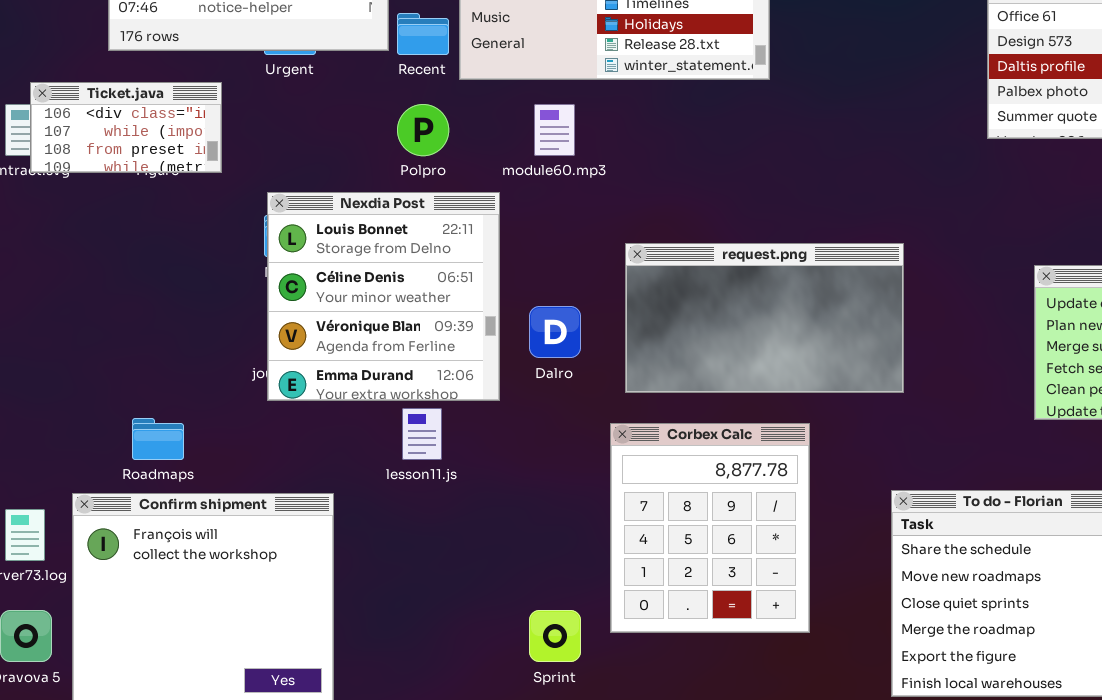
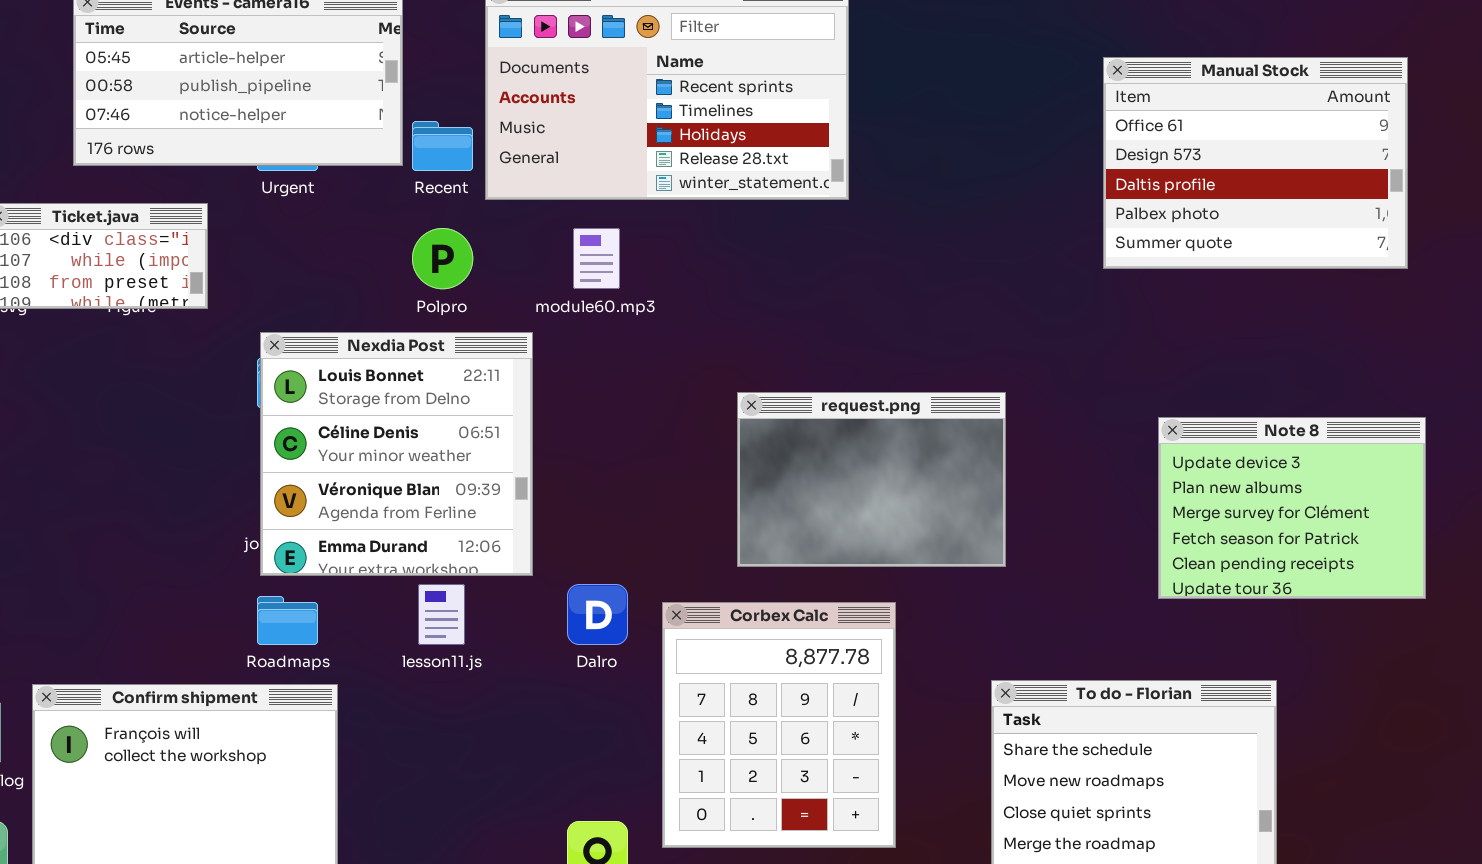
request.png: [625,243,904,393] -> [737,392,1006,567], resized
Dalro: [529,306,581,358] -> [567,584,628,645], moved
Roadmaps: [132,418,184,460] -> [257,596,318,645], moved

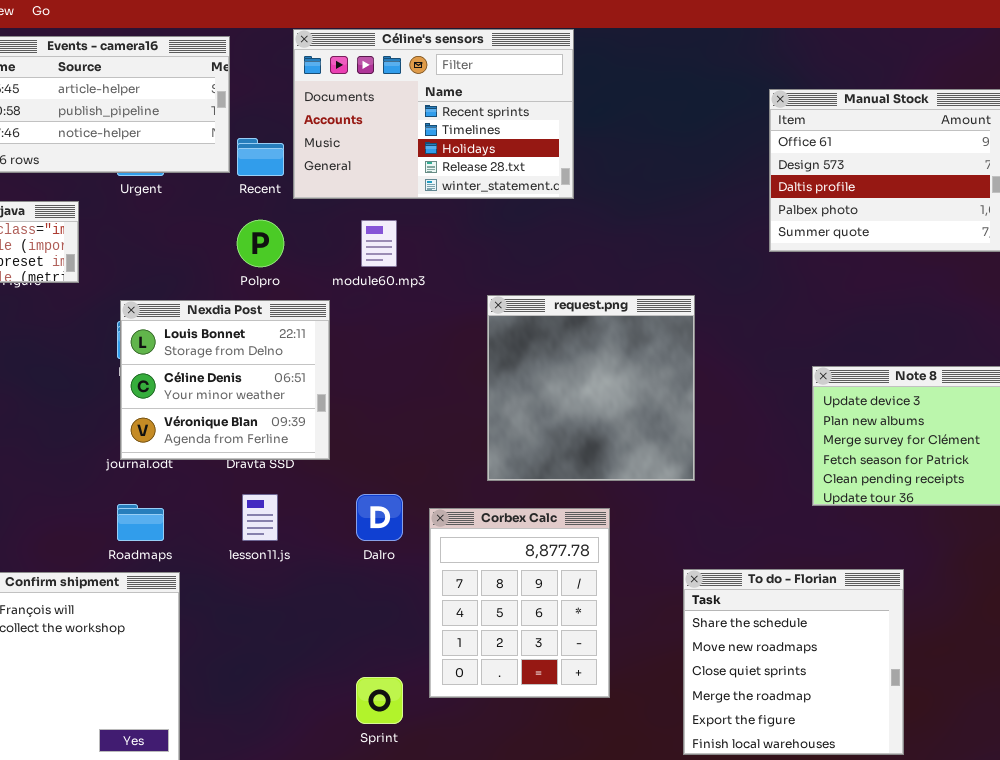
Nexdia Post: [260,332,533,576] -> [120,300,330,460], resized
request.png: [737,392,1006,567] -> [487,295,695,481], resized

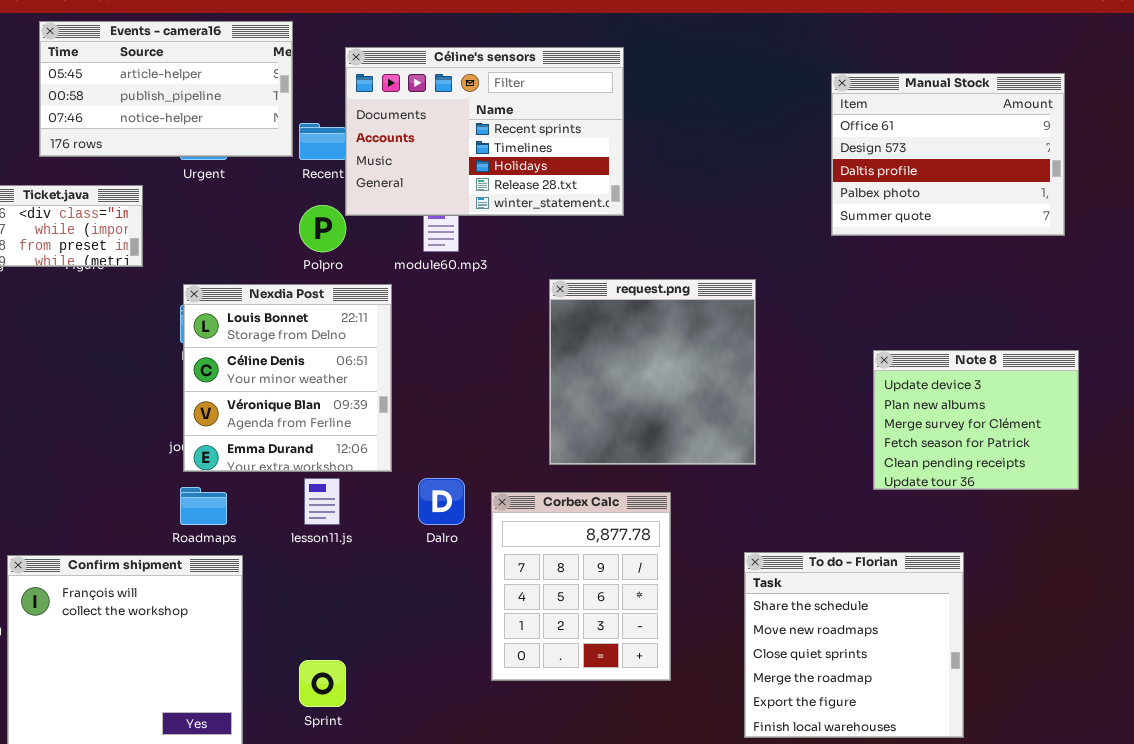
Céline's sensors: [293,29,574,199] -> [345,47,624,216], moved
Nexdia Post: [120,300,330,460] -> [183,284,392,472], resized
Sprint: [356,677,403,724] -> [299,660,346,707], moved

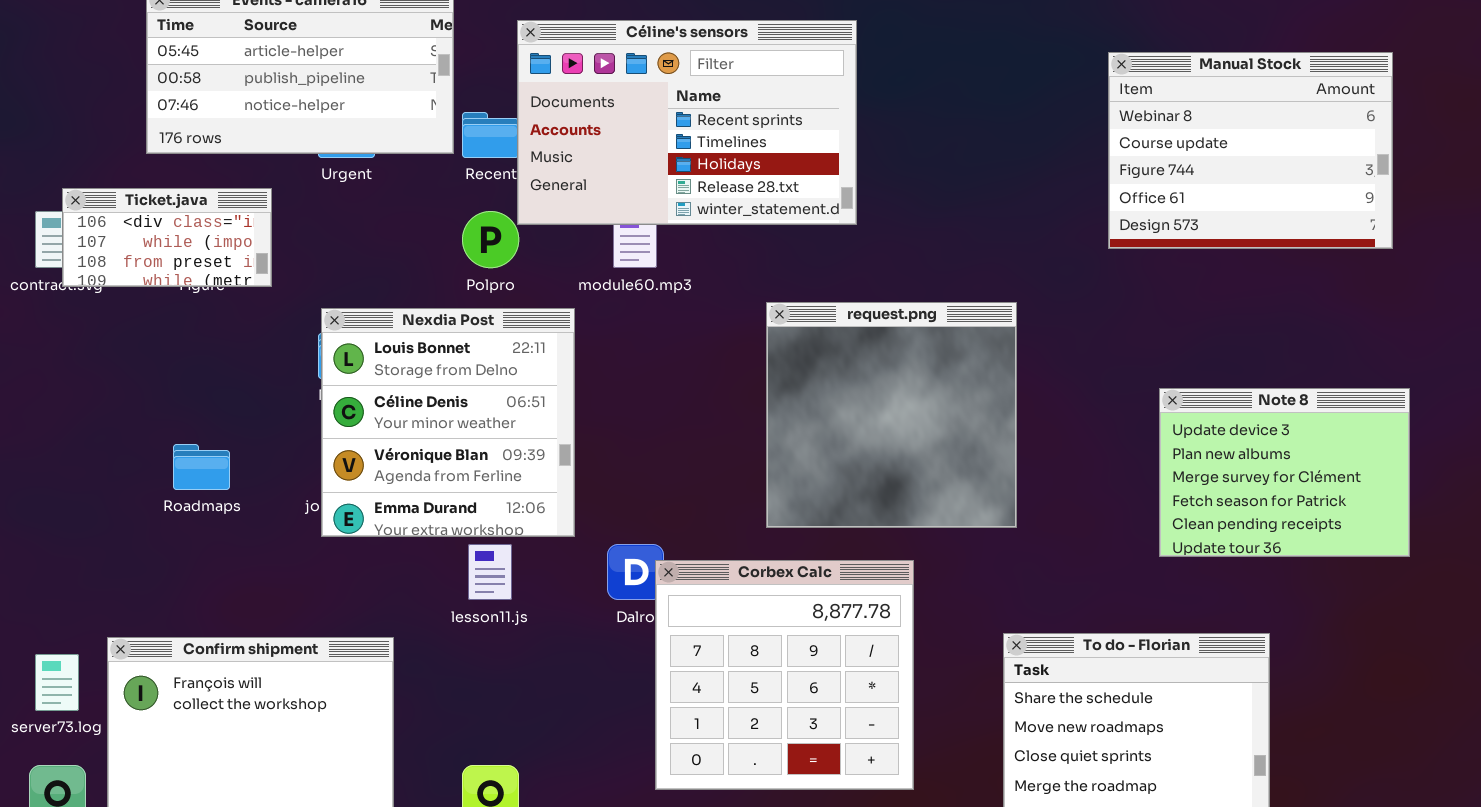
Manual Stock: [831,73,1065,236] -> [1108,52,1393,249], scrolled up 3 rows
Roadmaps: [180,487,227,525] -> [173,444,230,490], moved
Corbex Calc: [491,492,671,681] -> [655,560,914,790], resized

